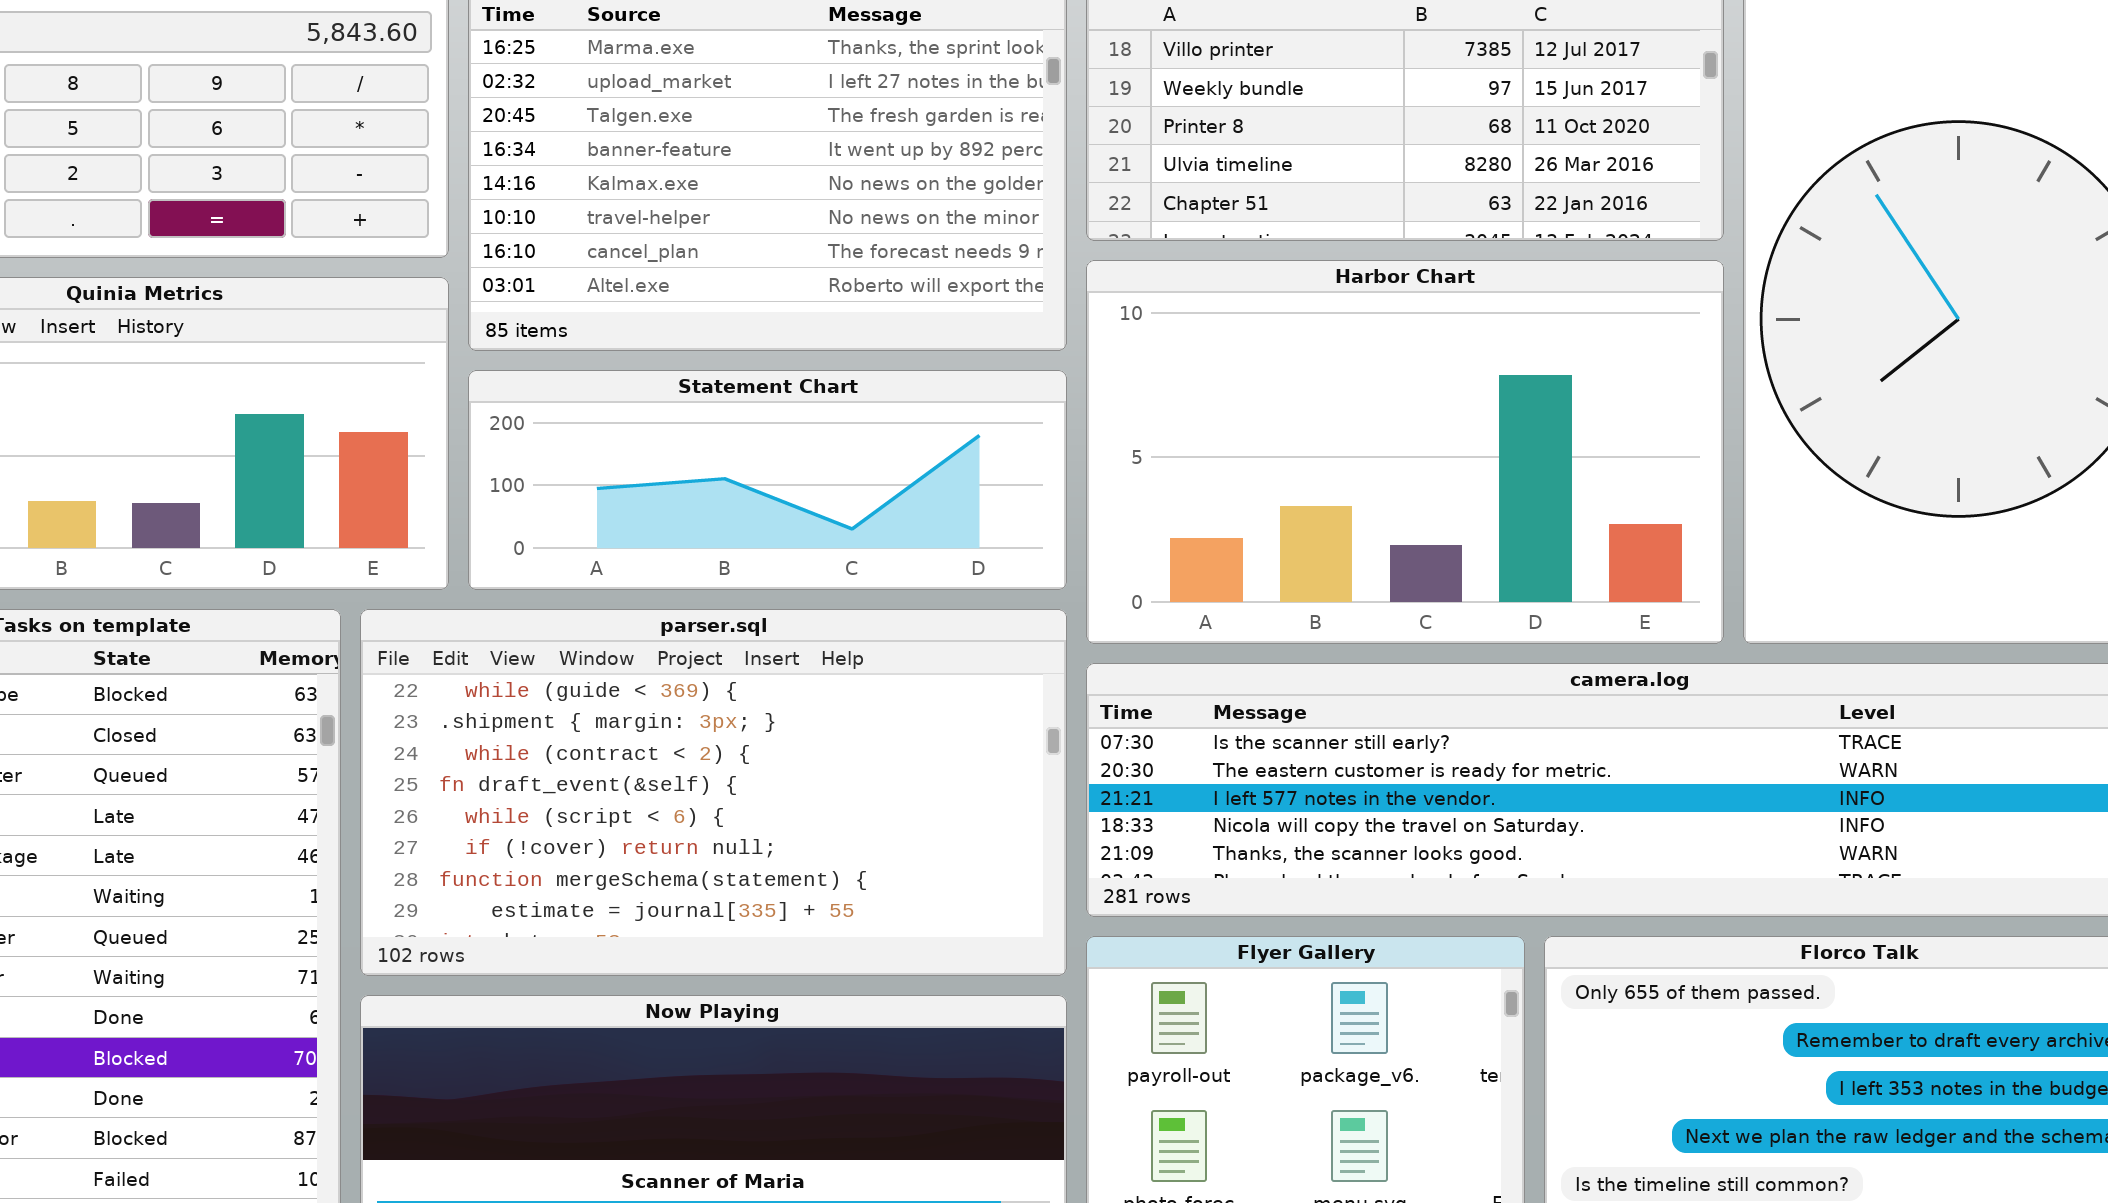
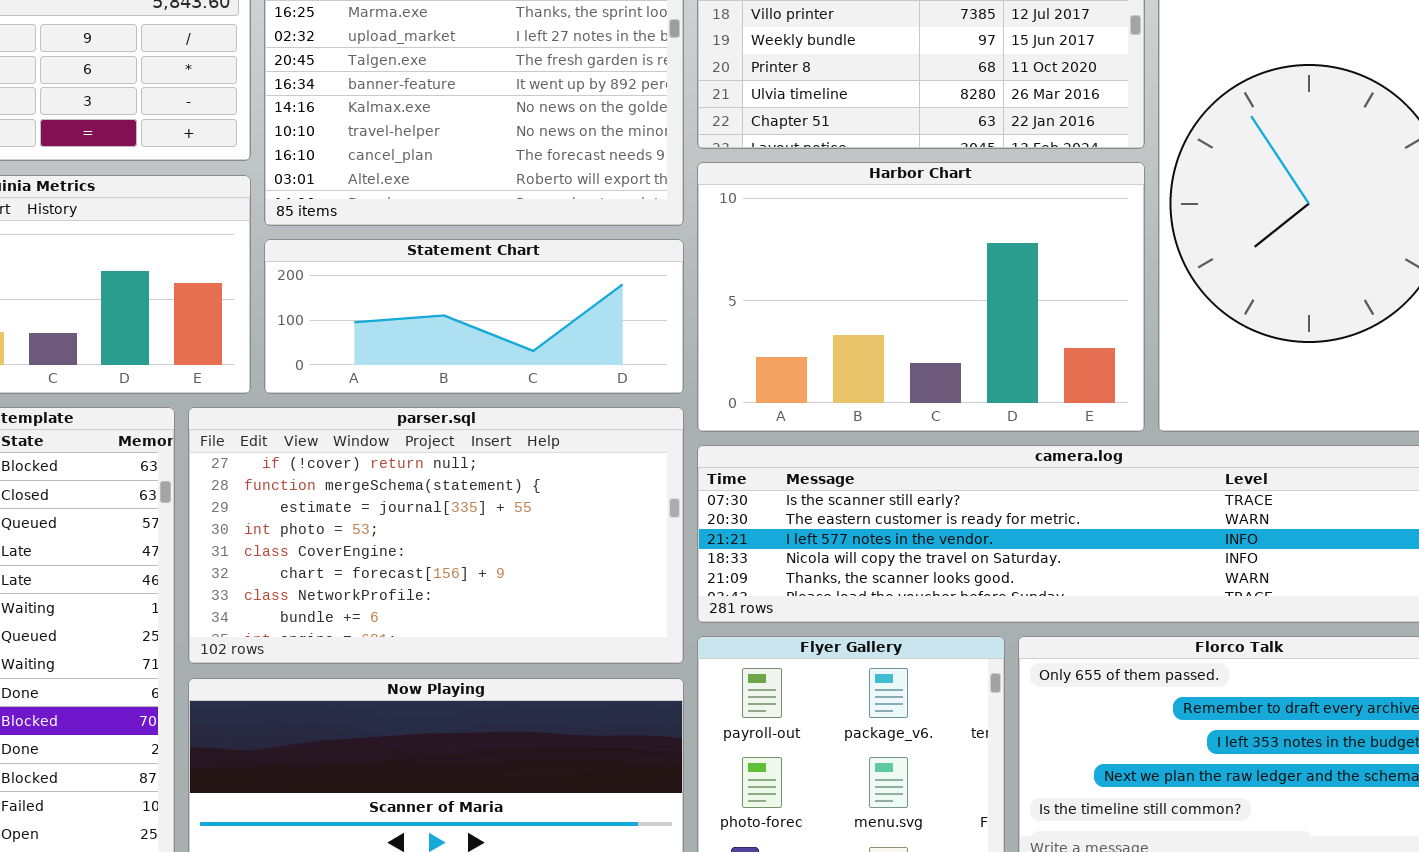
parser.sql: [360,609,1067,976] -> [188,407,684,664], scrolled down 5 rows

